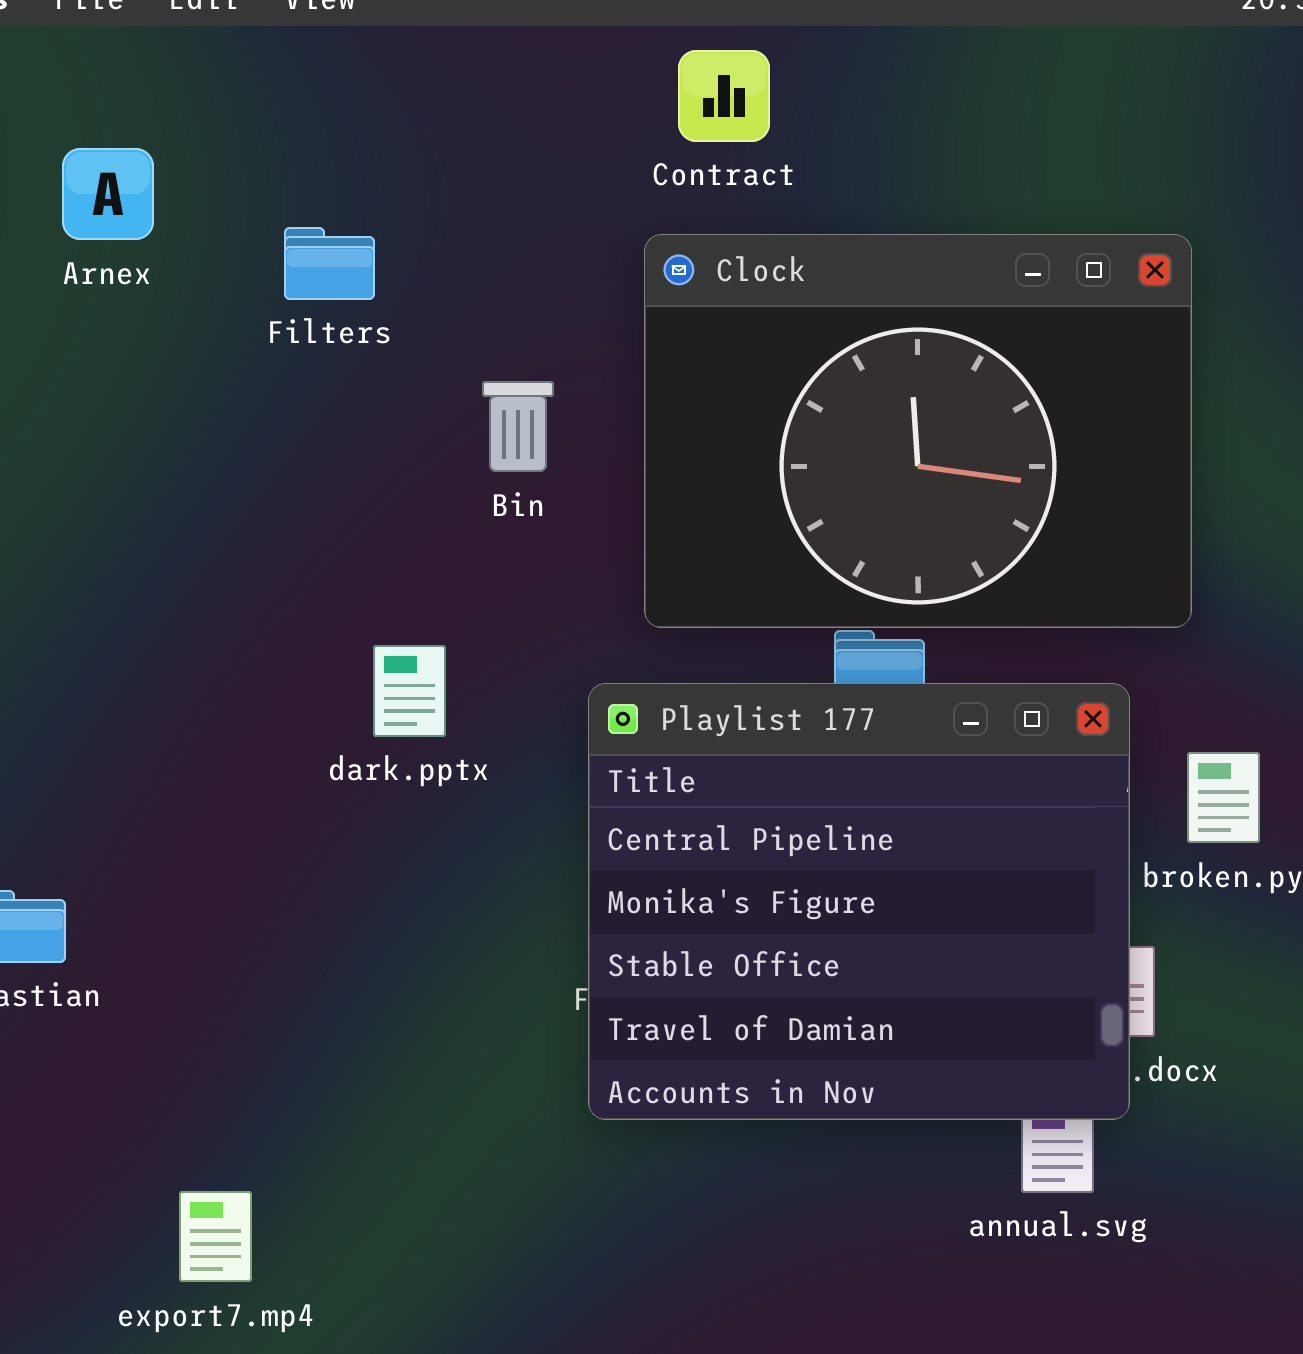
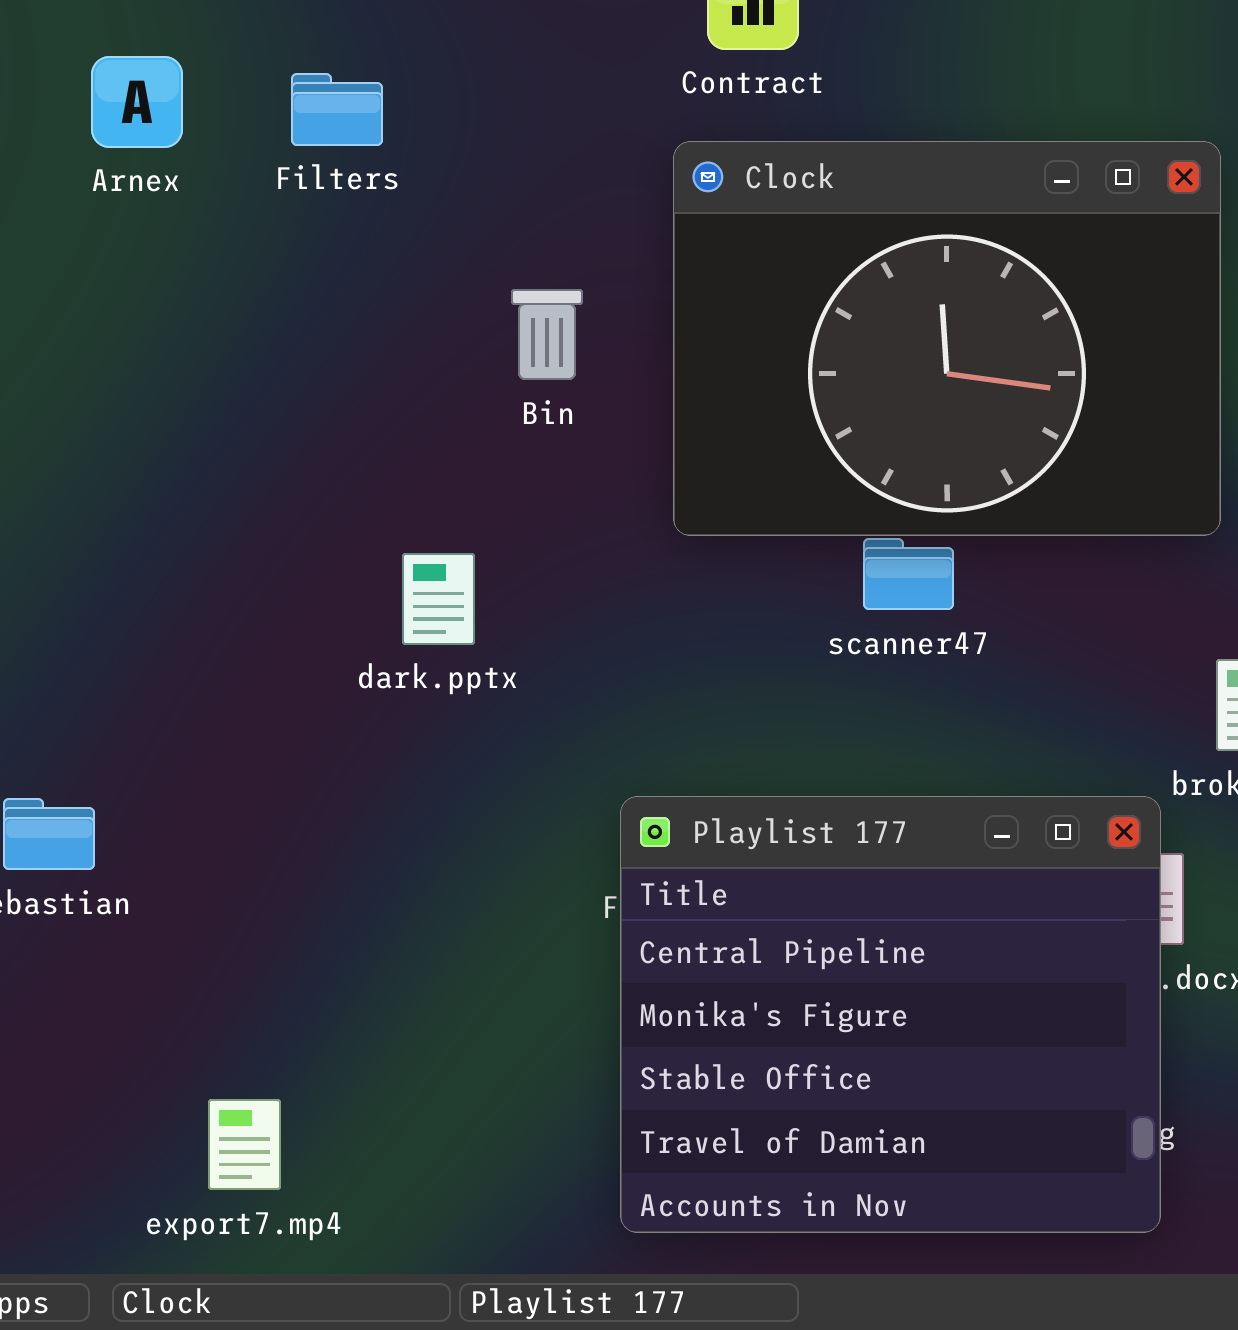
Filters: [284,227,375,300] -> [291,73,383,146], moved
Playlist 177: [588,683,1130,1120] -> [620,796,1161,1233], moved

